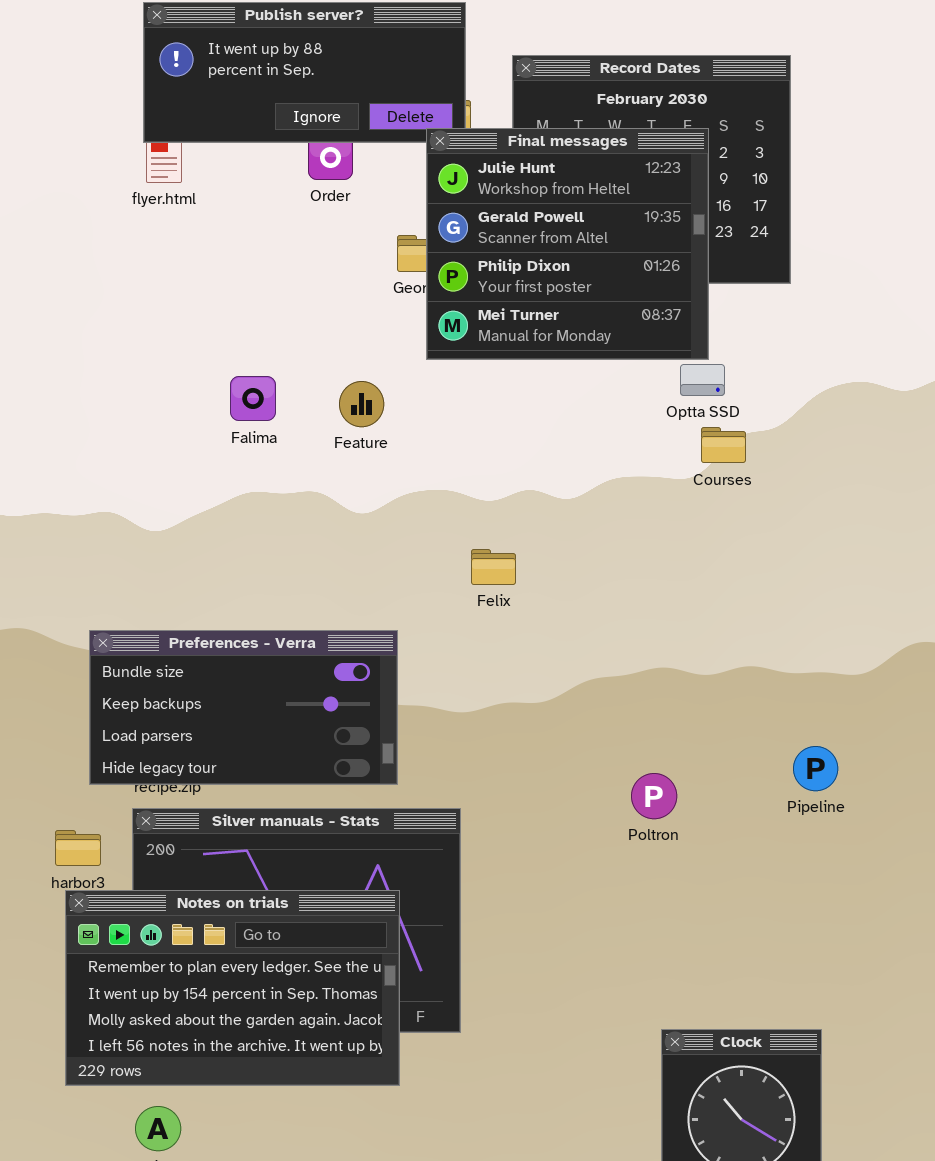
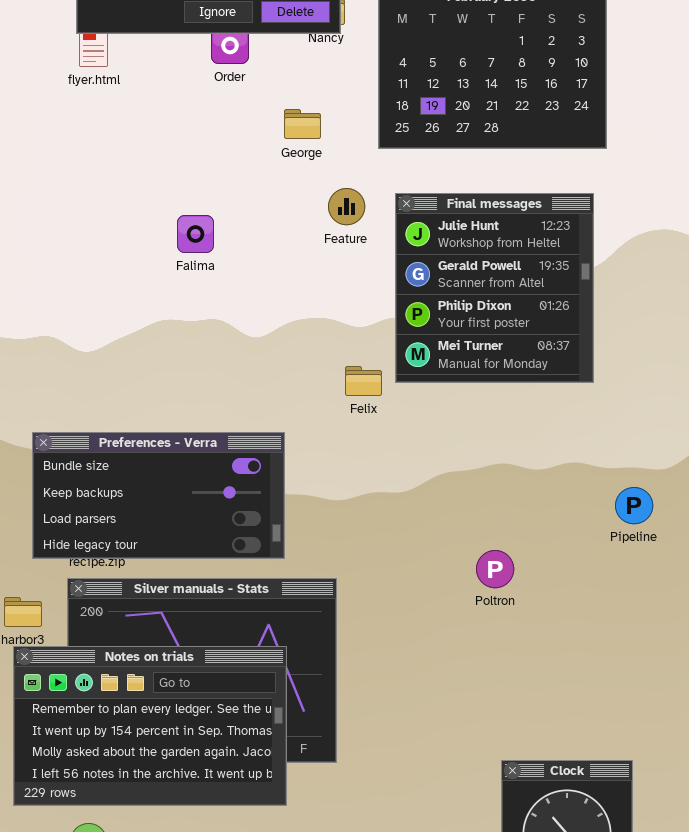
Final messages: [426,128,709,360] -> [395,193,594,383], moved, resized
Falima: [230,376,276,421] -> [177,215,214,253], moved
Feature: [339,381,384,427] -> [328,188,365,225], moved
Pipeline: [793,746,838,791] -> [615,487,653,524], moved

